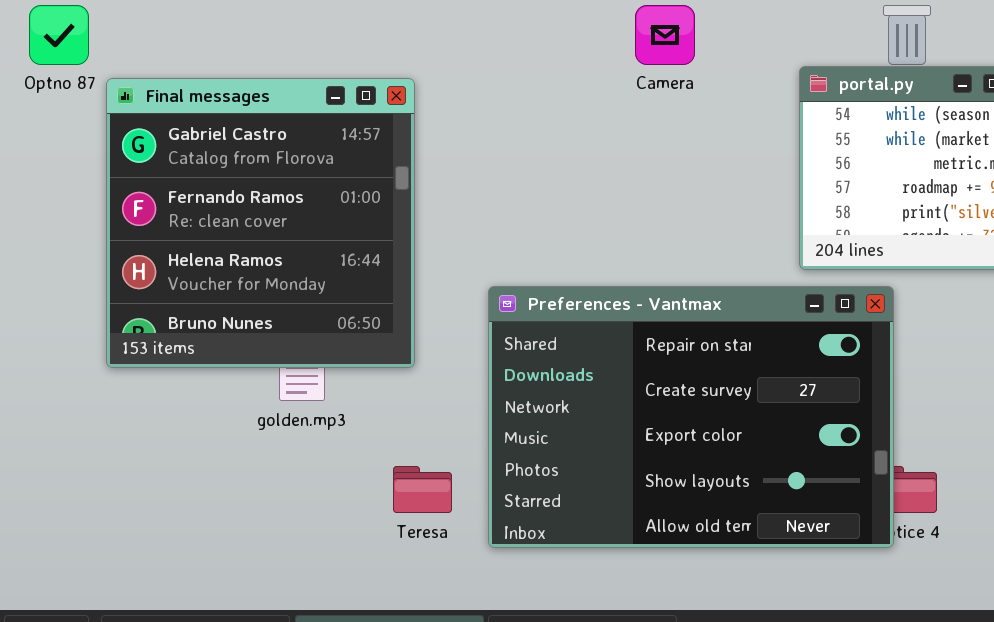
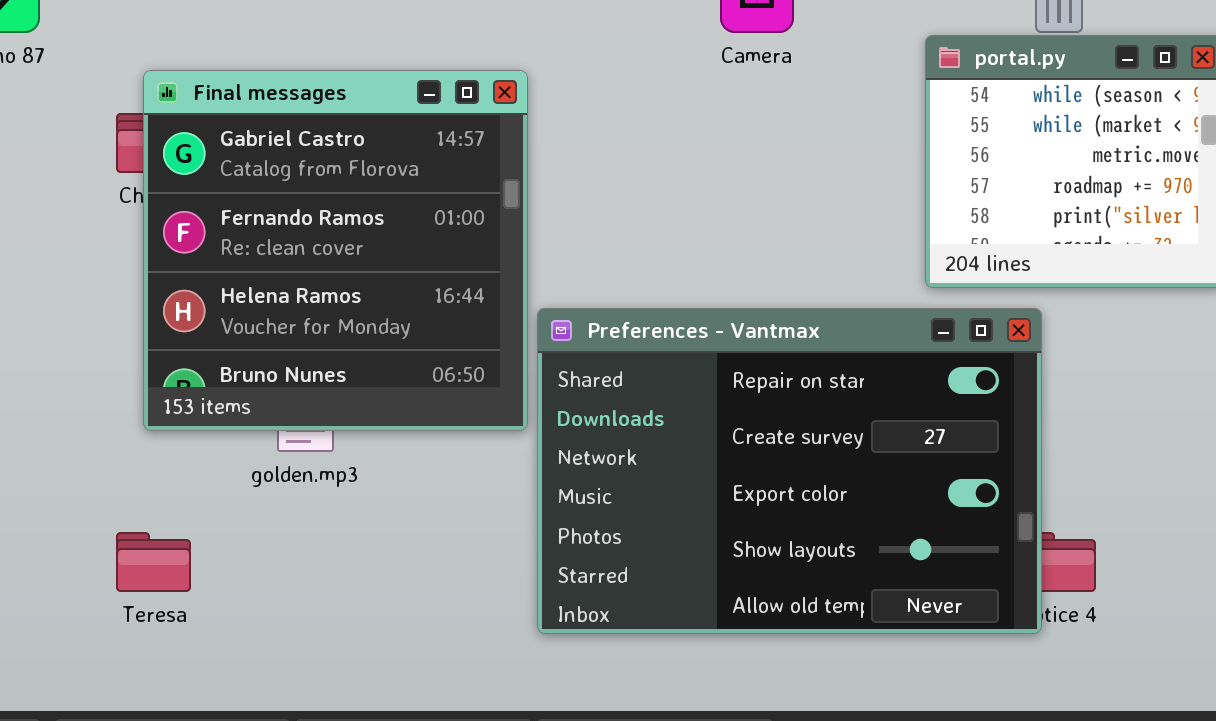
Final messages: [106,78,415,368] -> [143,70,528,431], moved
Teresa: [393,466,452,513] -> [116,532,191,592], moved

